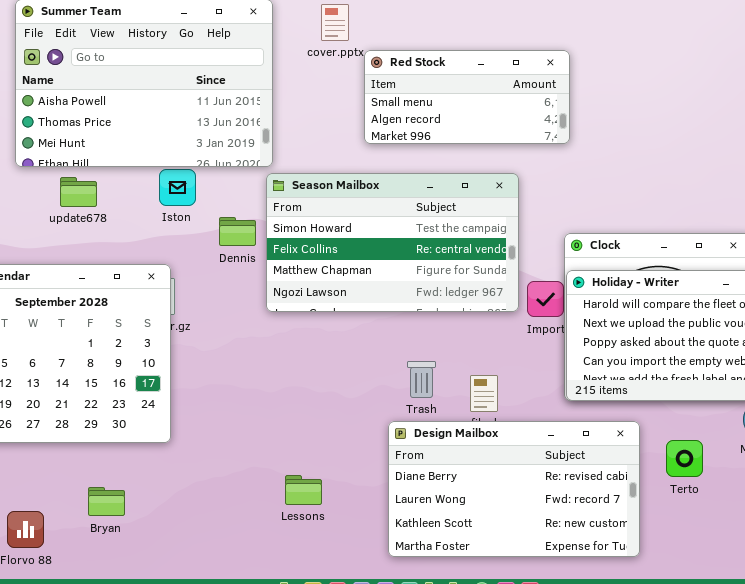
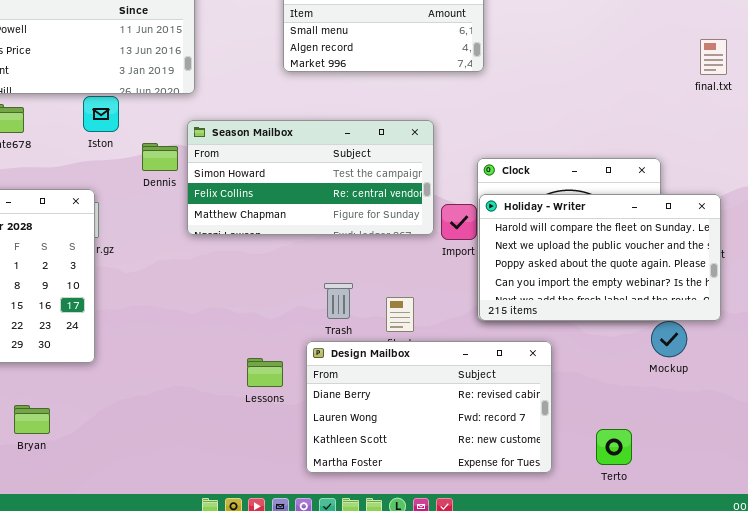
Season Mailbox: [266,173,519,312] -> [187,120,434,235], resized
Terto: [666,440,703,477] -> [596,429,632,465], moved
Lessons: [285,475,322,505] -> [247,358,283,387], moved

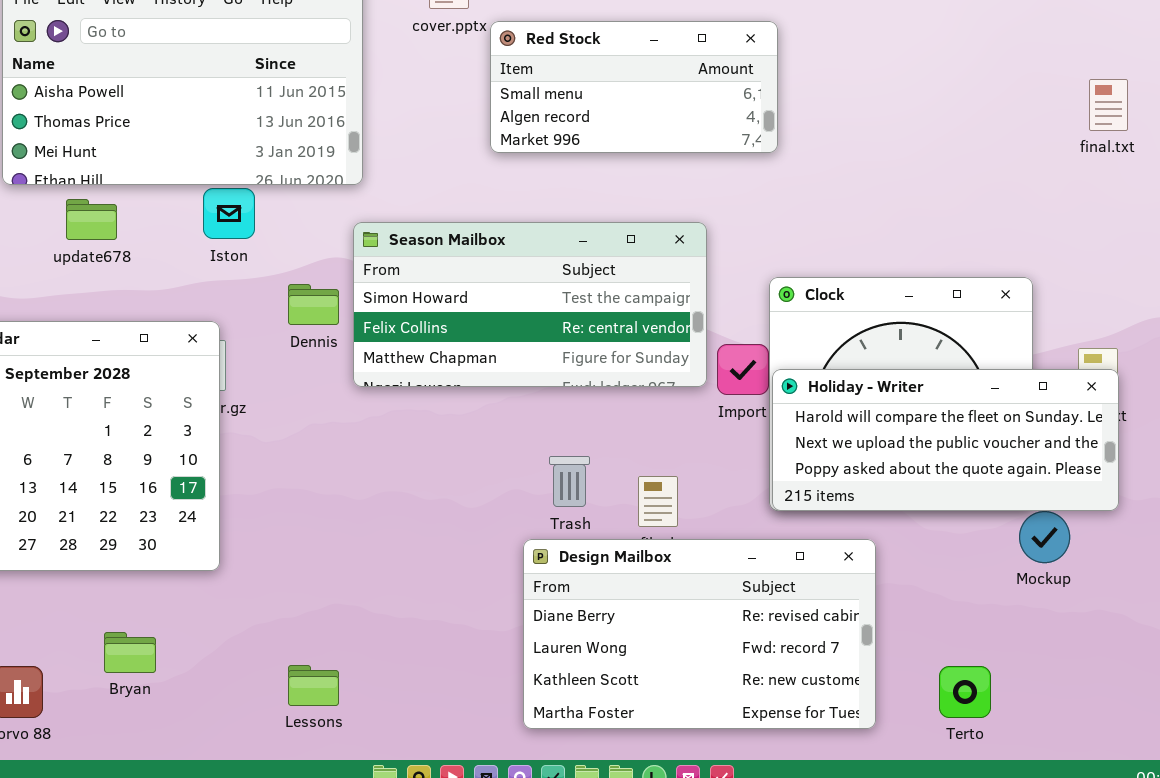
final.txt: [700,39,727,75] -> [1089,79,1128,131], moved
Dennis: [142,143,178,171] -> [288,284,339,325], moved
Holiday - Writer: [479,194,721,321] -> [772,369,1119,511], resized
Lessons: [247,358,283,387] -> [288,665,339,706], moved

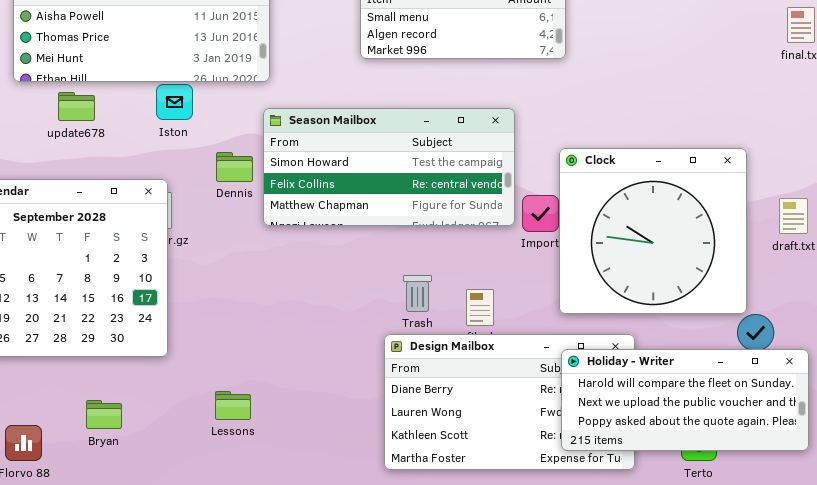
Holiday - Writer: [772,369,1119,511] -> [561,349,809,451], moved
Lessons: [288,665,339,706] -> [215,391,251,420], moved

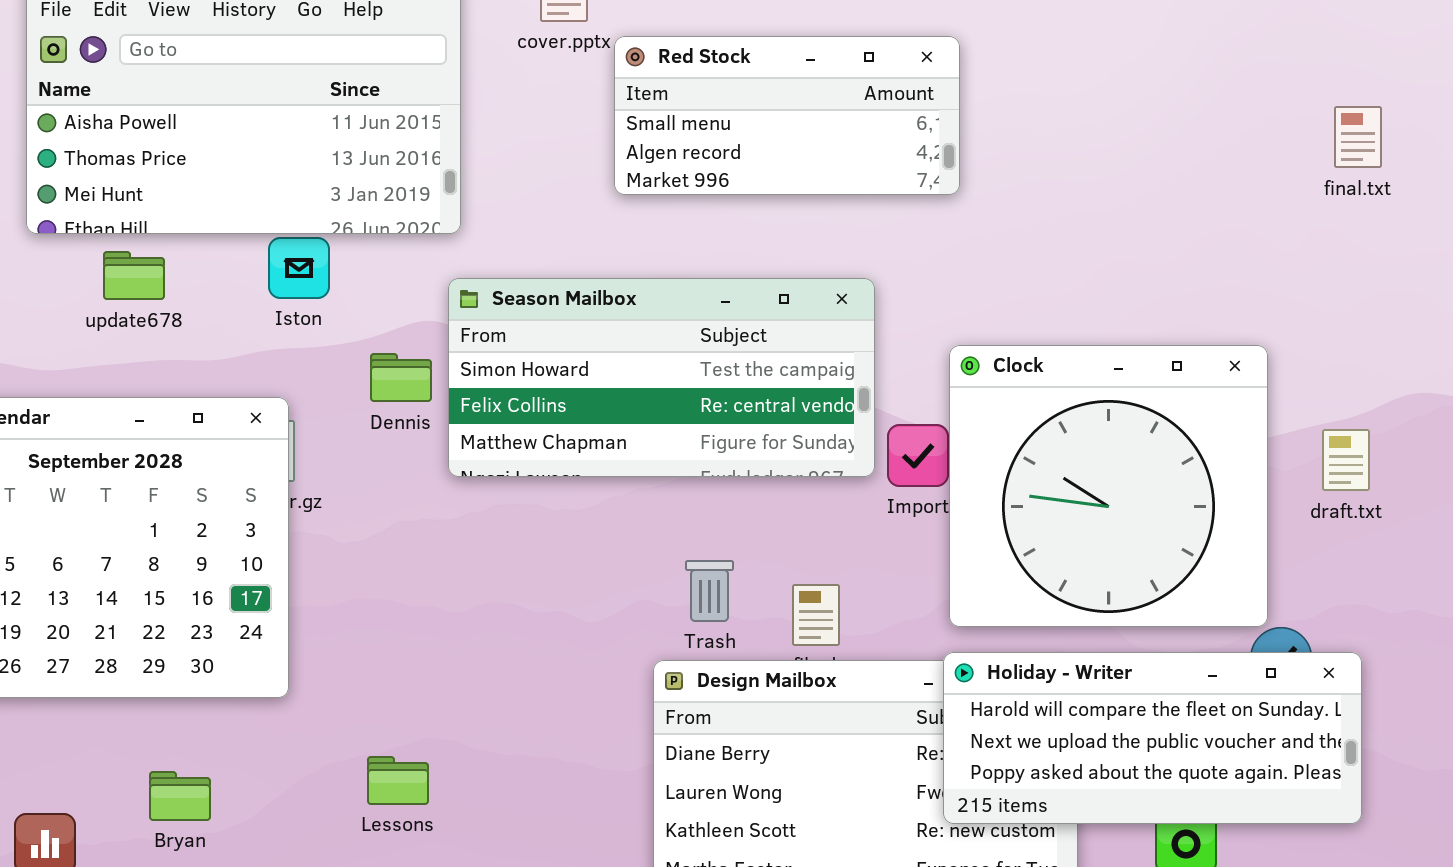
Holiday - Writer: [561,349,809,451] -> [943,652,1362,824], moved

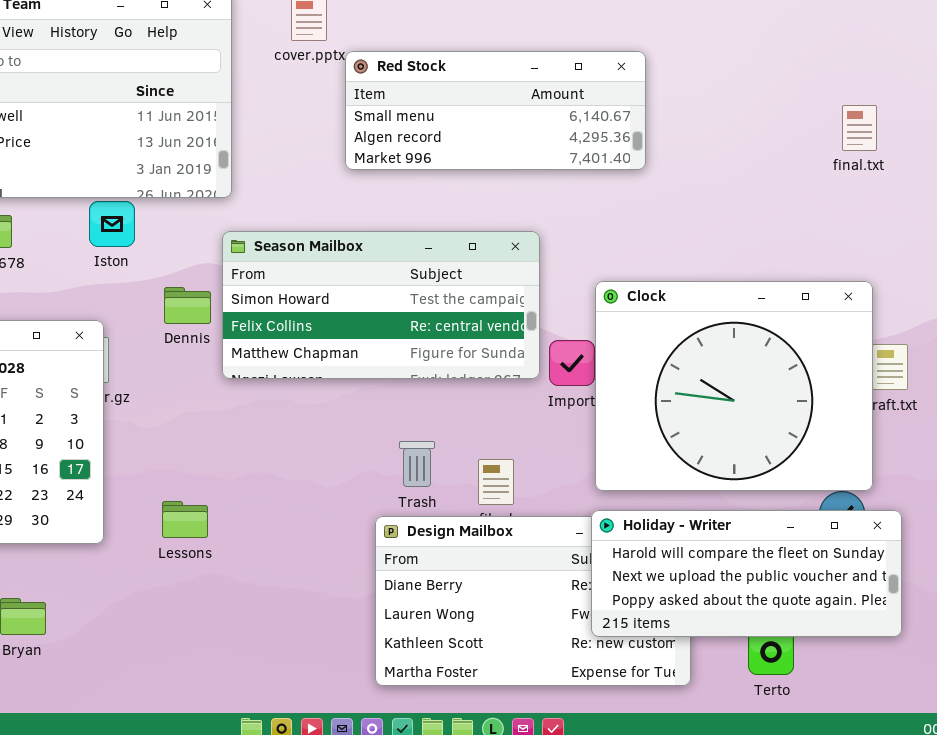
Red Stock: [614,36,960,195] -> [345,51,646,170], resized
final.txt: [1334,106,1382,168] -> [842,105,877,151], moved
Clock: [949,345,1268,627] -> [595,281,873,491], resized
Lessons: [367,756,429,805] -> [162,501,208,538], moved

